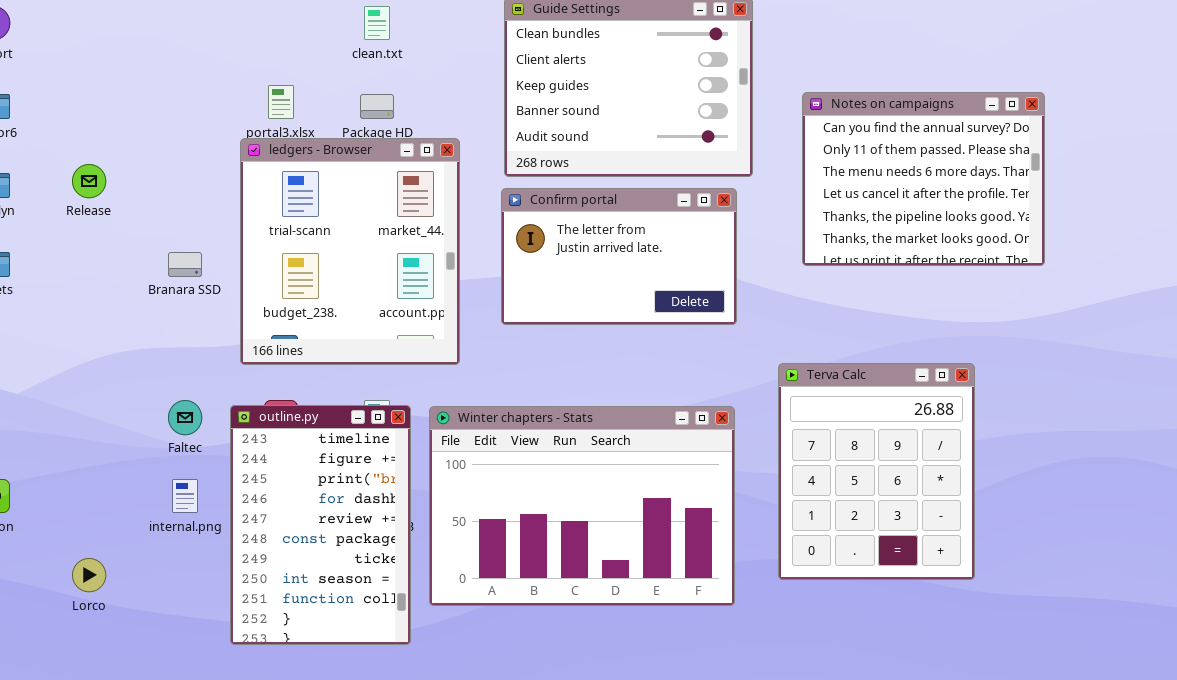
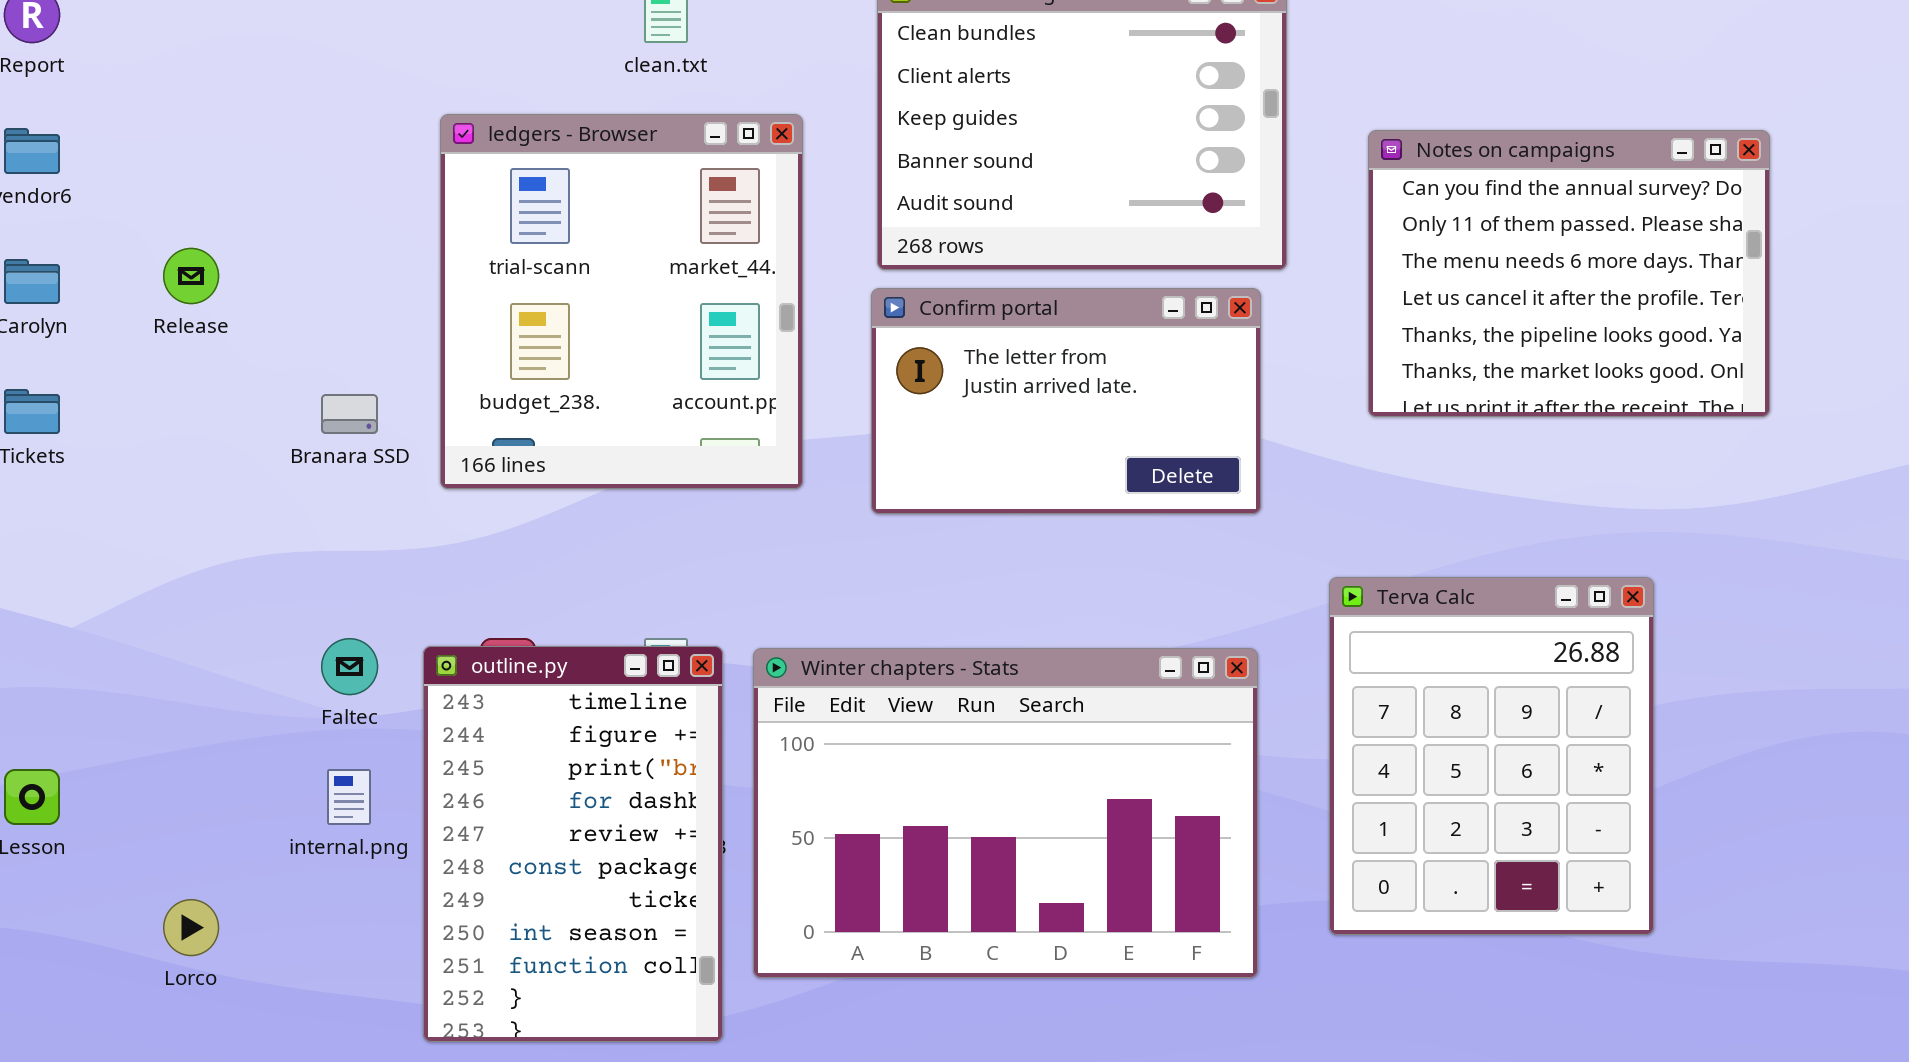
ledgers - Browser: [240,138,460,365] -> [440,114,803,489], moved

